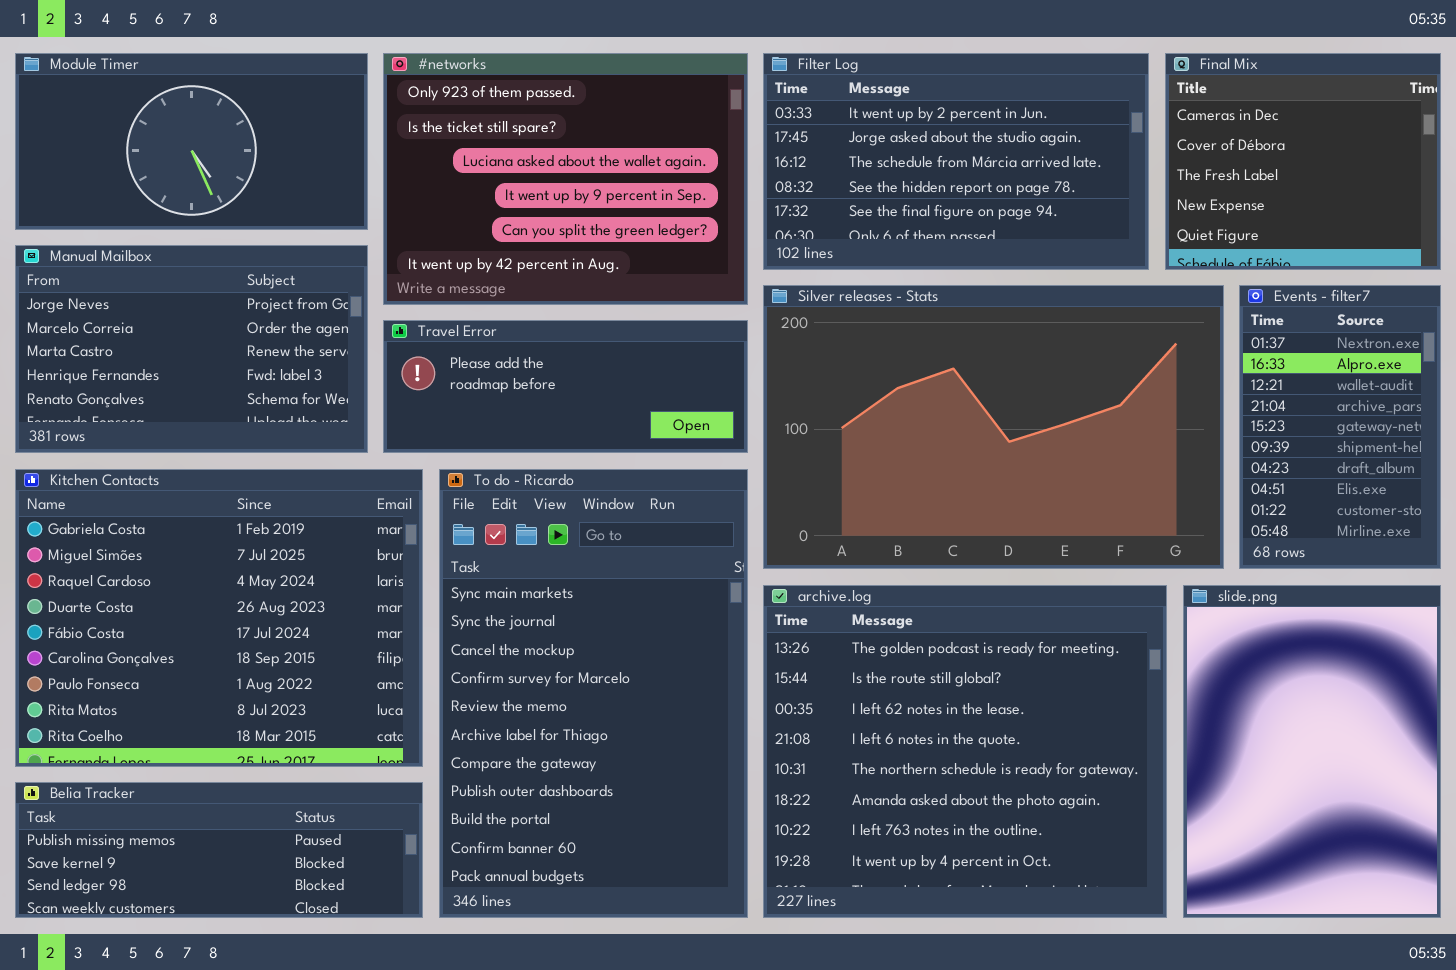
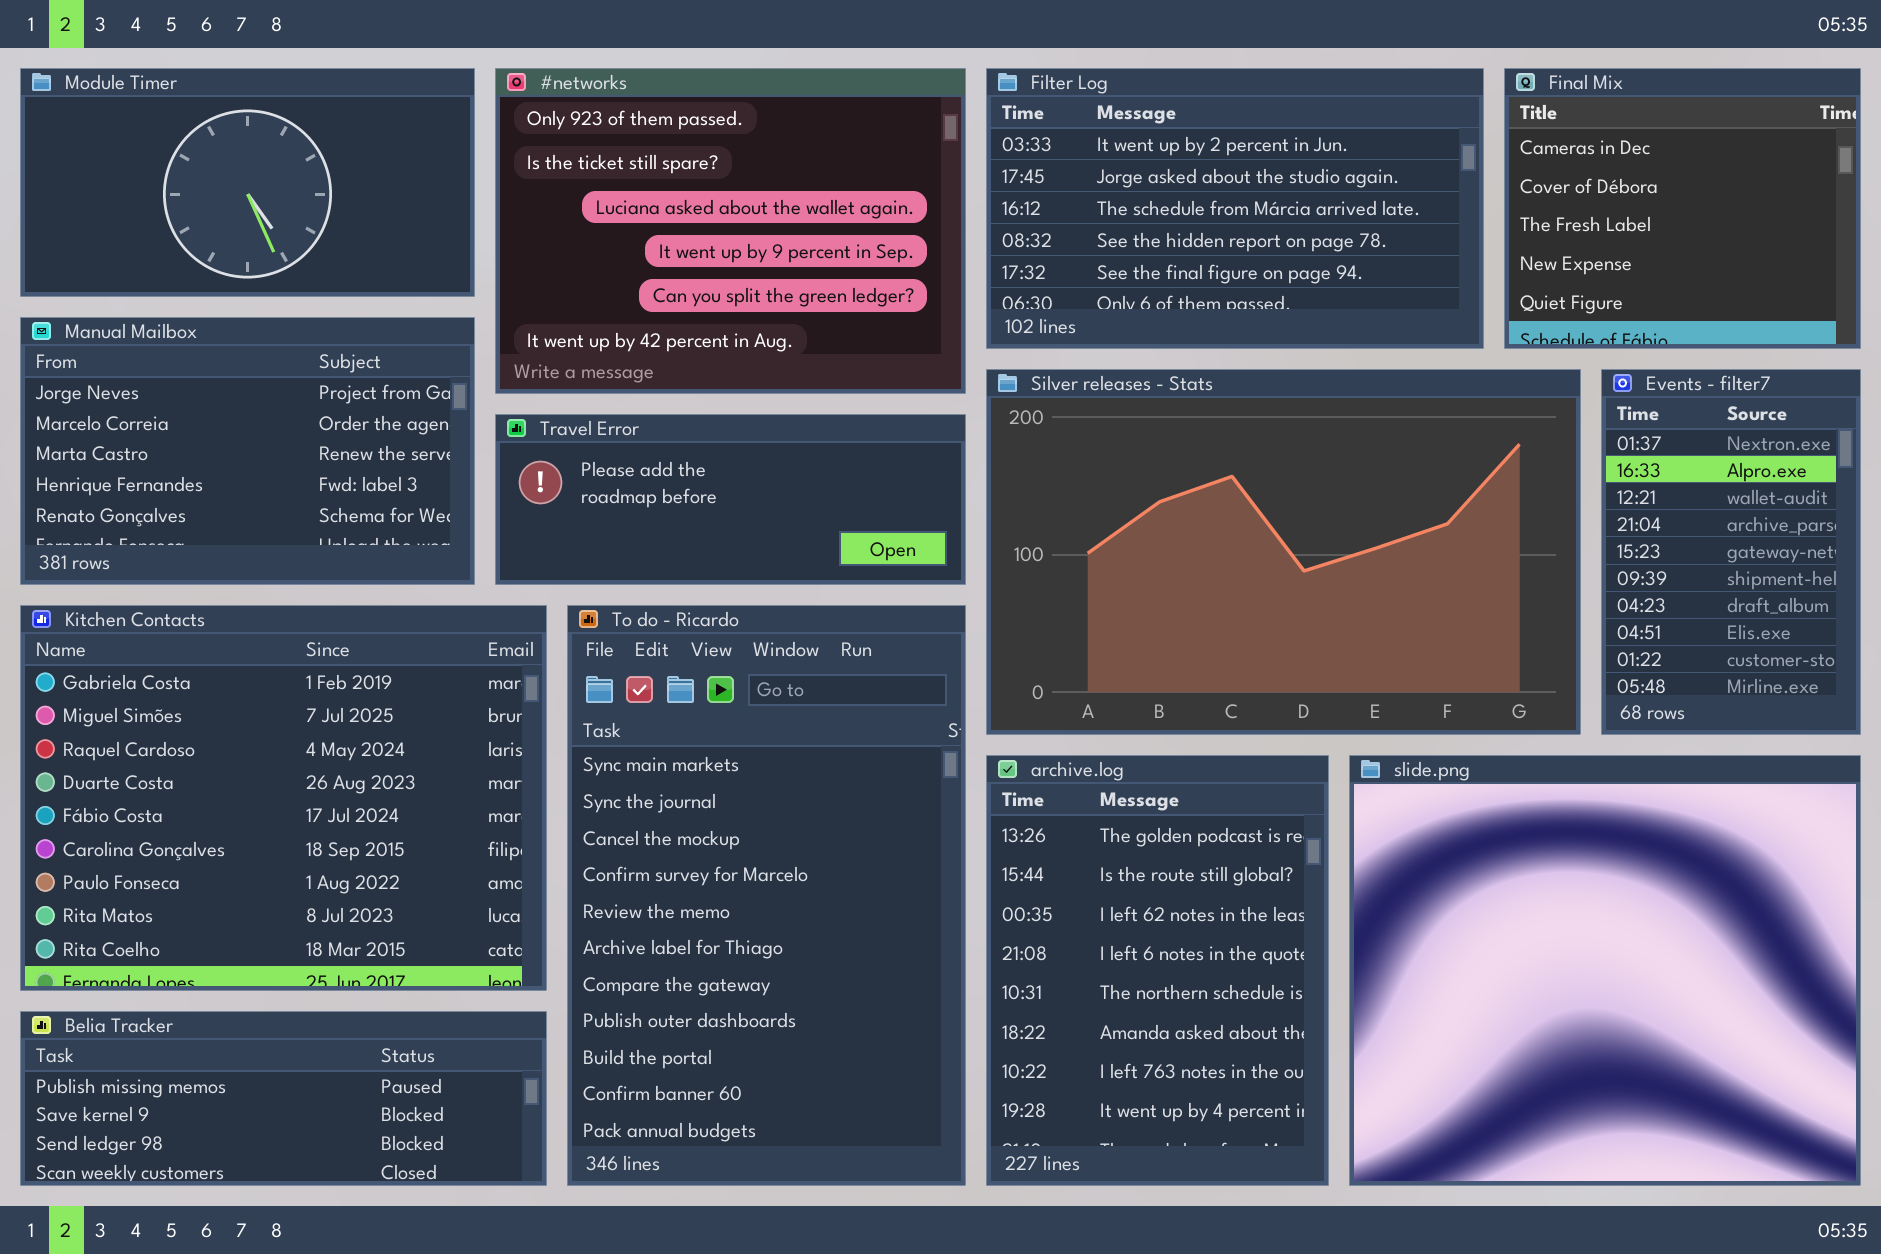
archive.log: [763,585,1167,918] -> [986,755,1329,1186], resized
slide.png: [1183,585,1441,918] -> [1349,755,1861,1186], resized

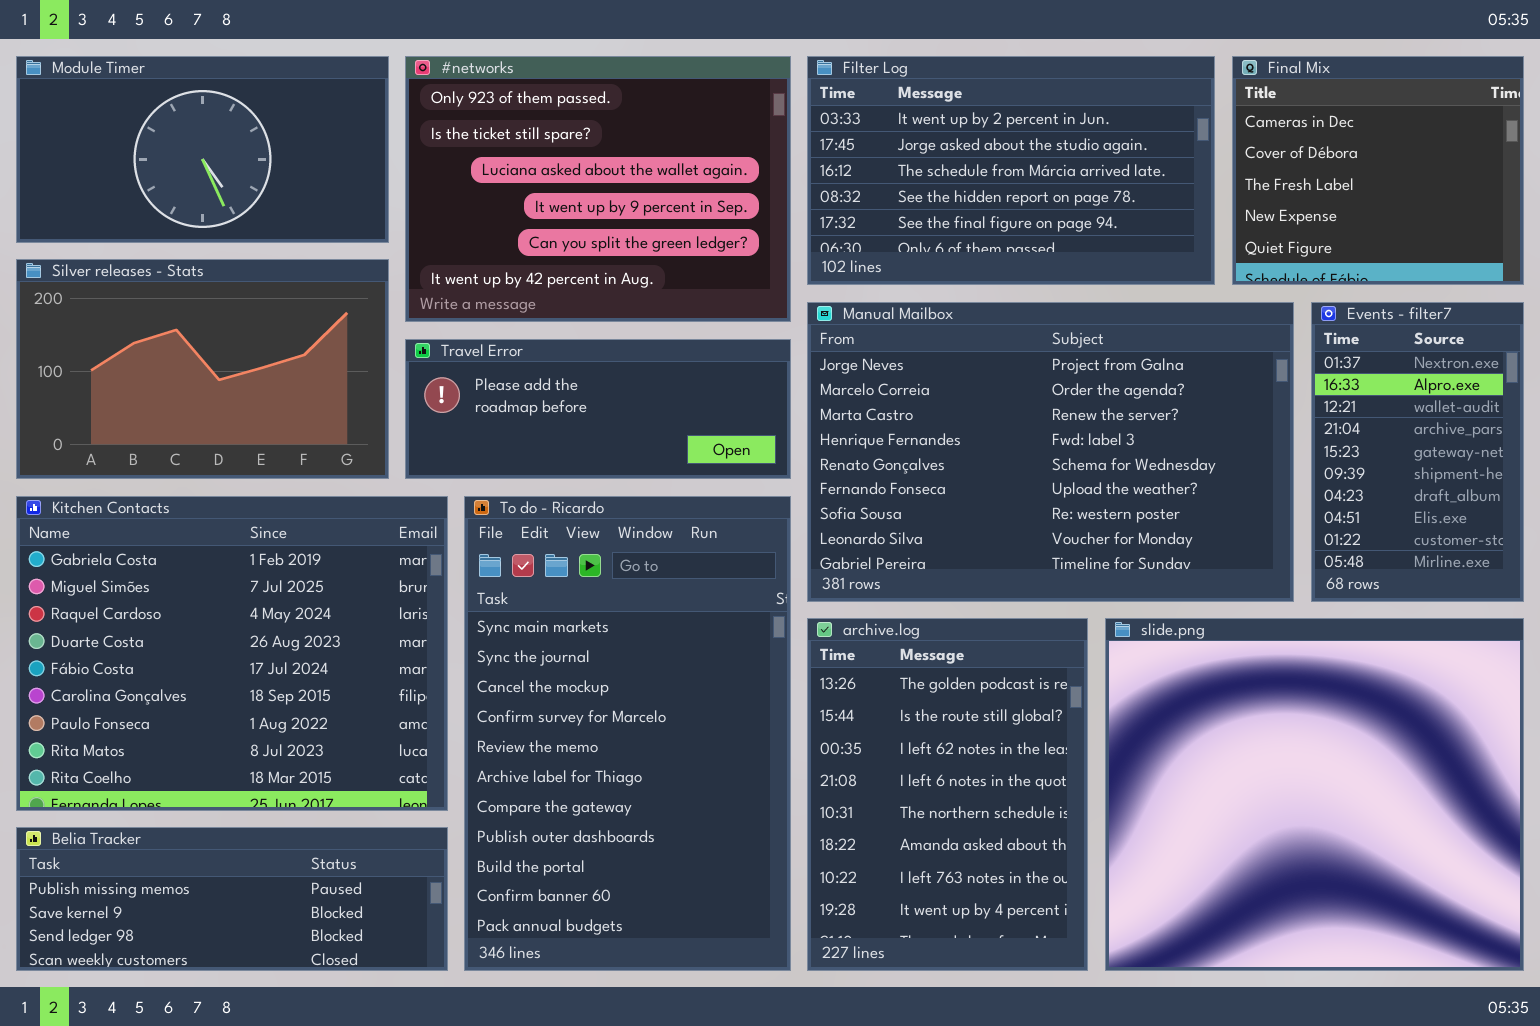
Manual Mailbox: [20,317,475,585] -> [807,302,1294,602], moved, resized
Silver releases - Stats: [986,369,1581,735] -> [16,259,389,479], moved, resized

